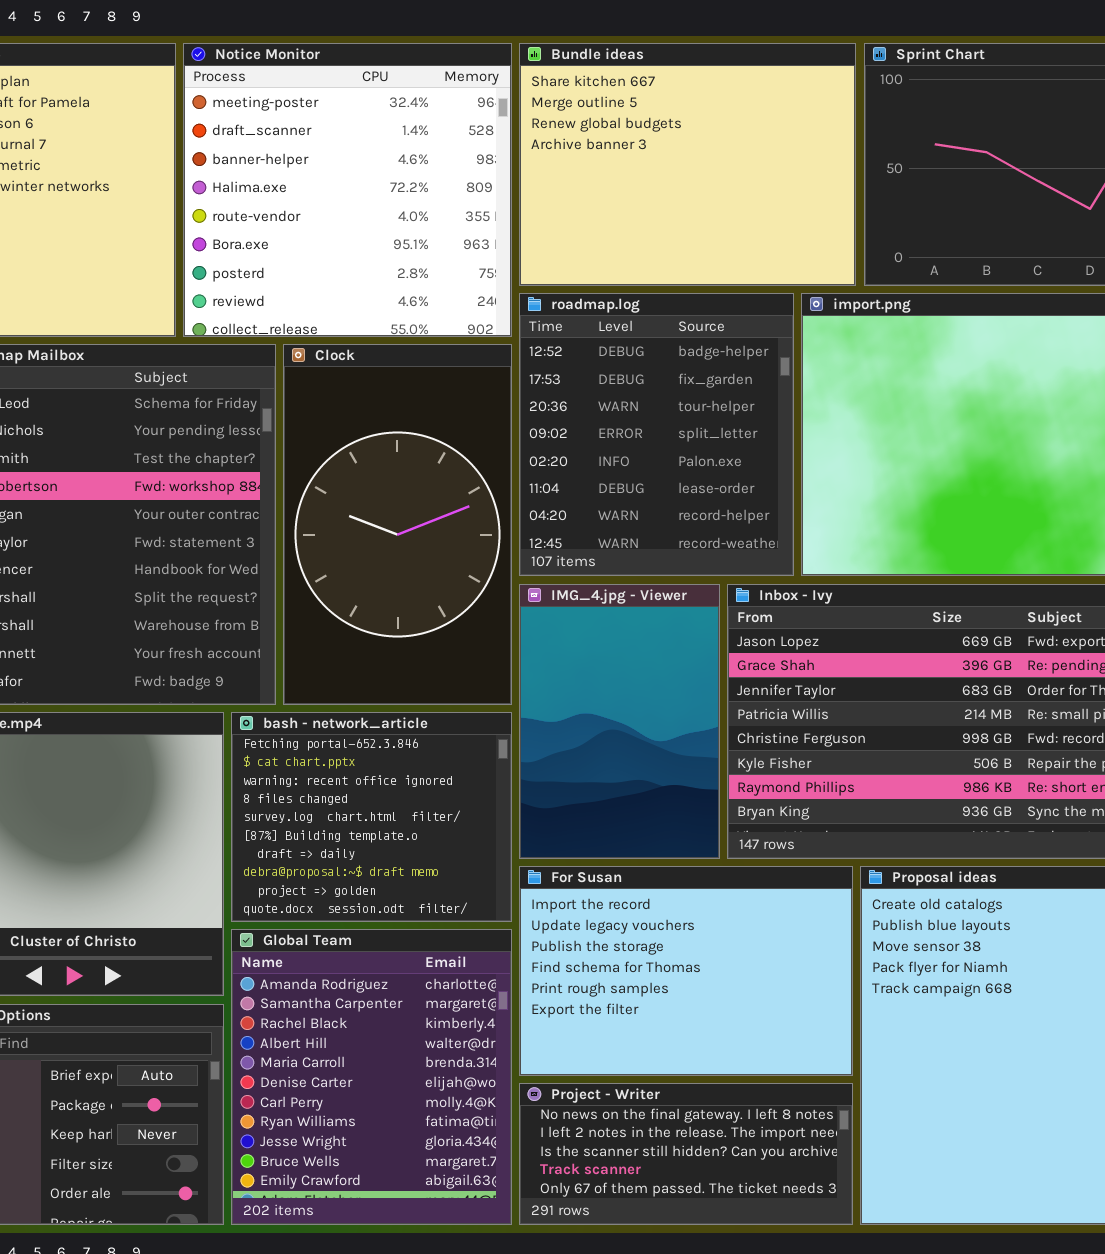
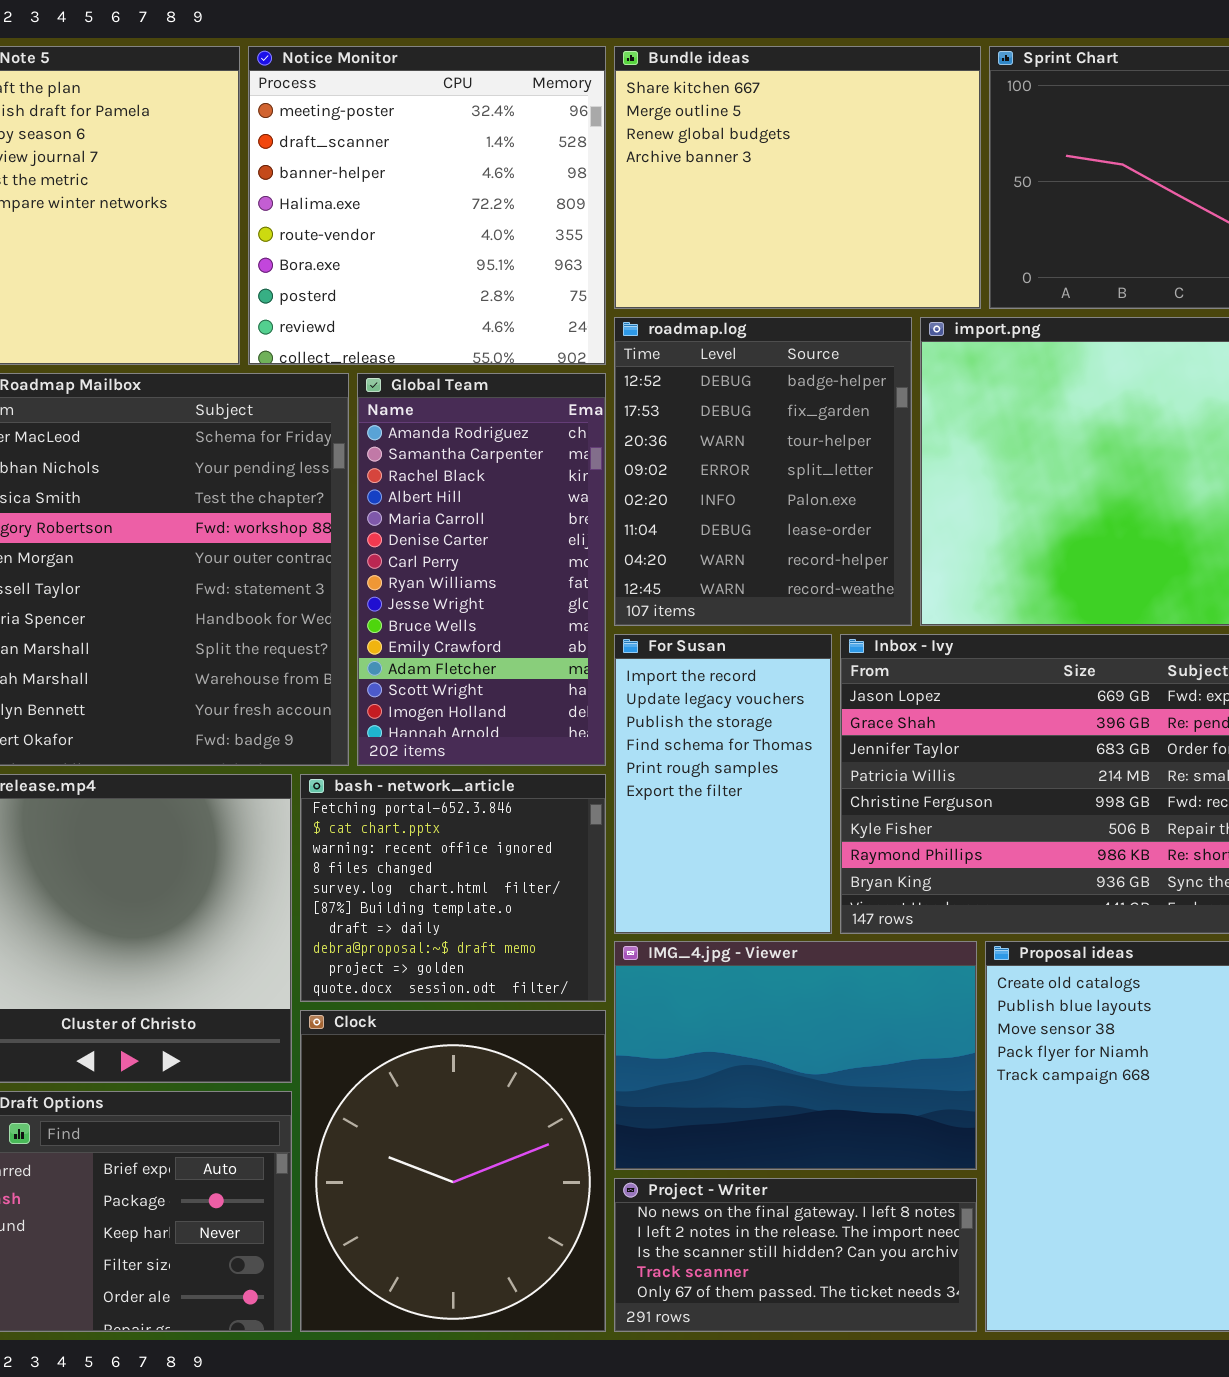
Clock: [283,344,512,705] -> [300,1010,606,1332], moved, resized
IMG_4.jpg - Viewer: [519,584,720,859] -> [614,941,977,1170], moved, resized
For Susan: [519,866,853,1076] -> [614,634,832,934], moved, resized
Global Team: [231,929,512,1225] -> [357,373,606,766], moved, resized

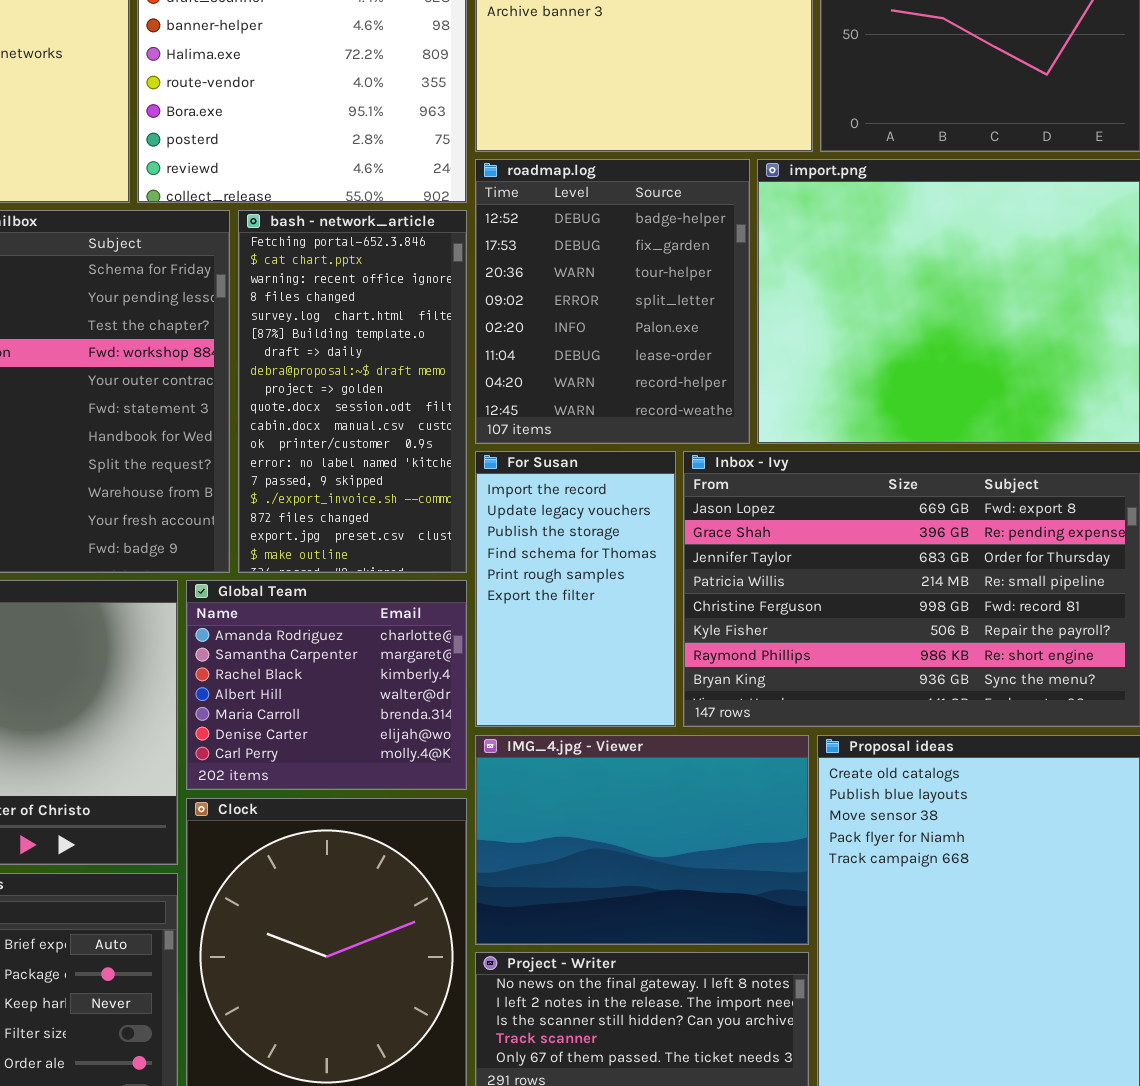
Global Team: [357,373,606,766] -> [186,580,467,790], moved, resized
bash - network_article: [300,774,606,1002] -> [238,210,467,573], moved, resized

